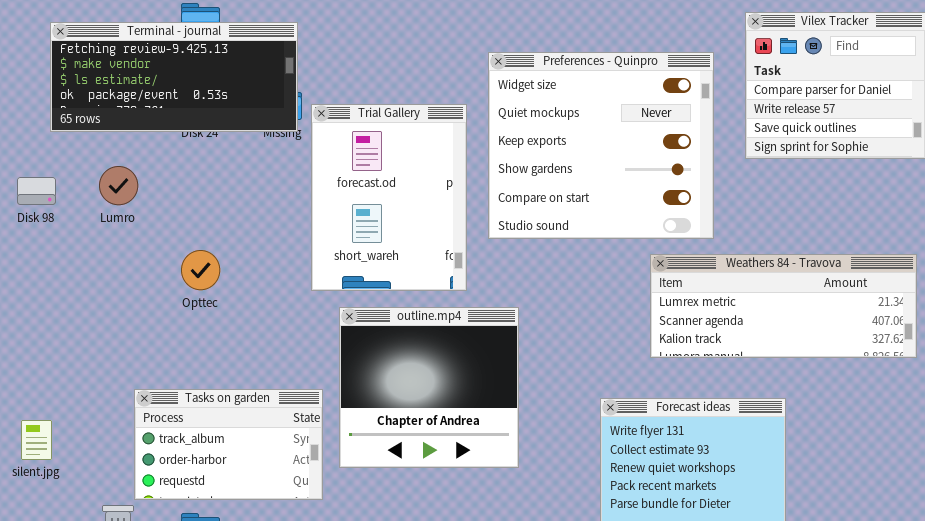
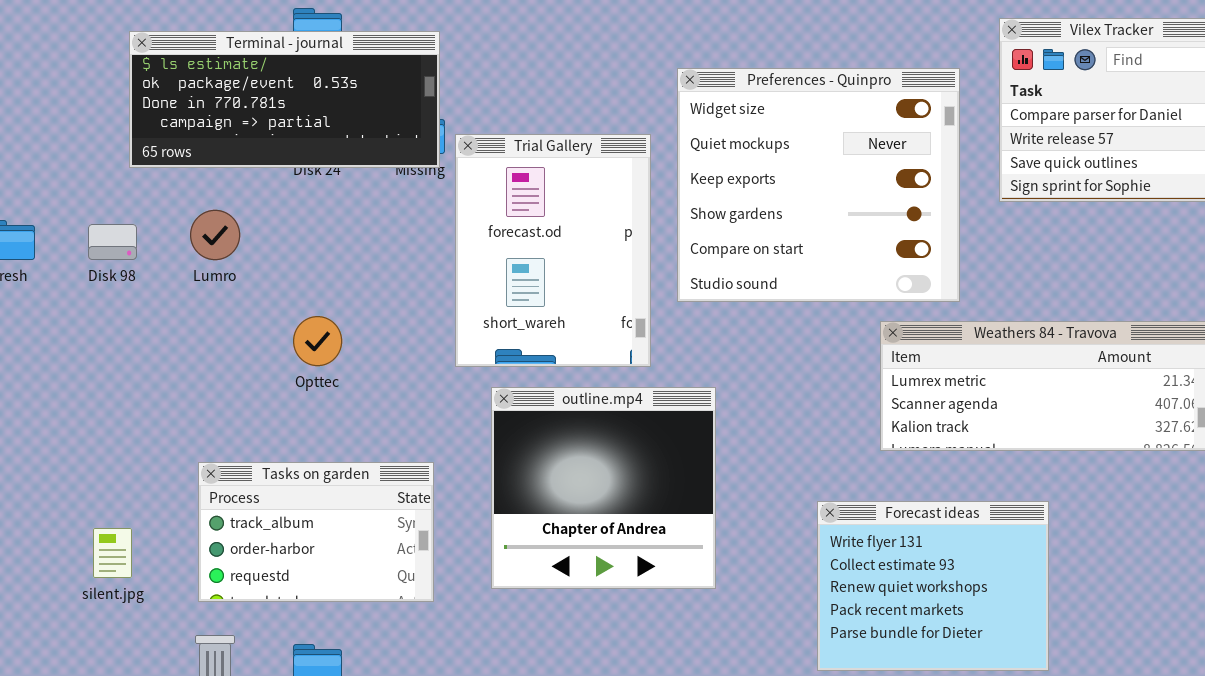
Terminal - journal: [50,22,298,132] -> [129,31,440,168], scrolled down 2 rows
Tasks on garden: [134,389,323,500] -> [198,462,434,602], moved

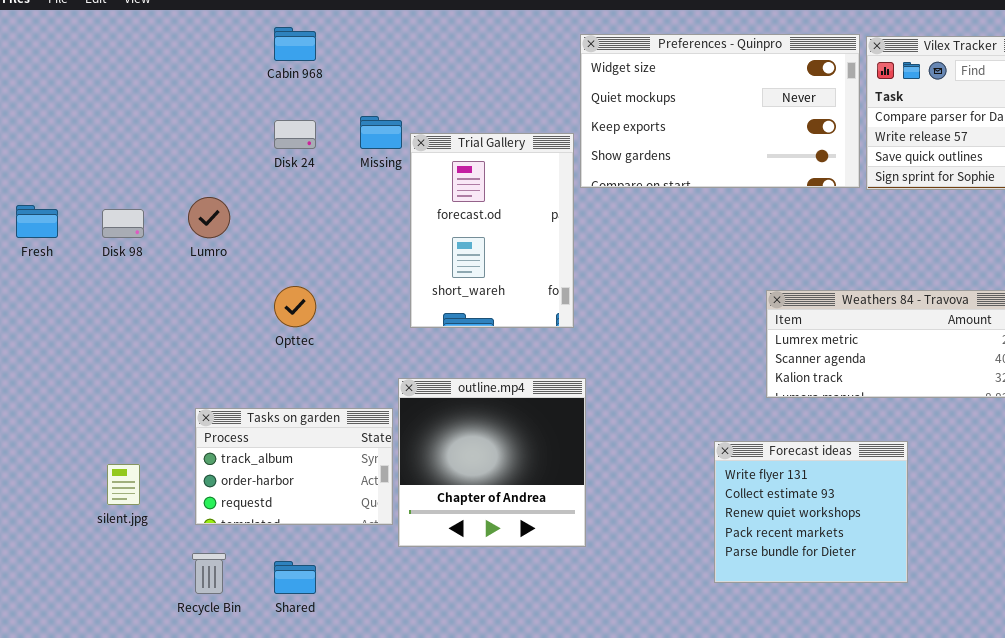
Terminal - journal: [129,31,440,168] -> none, closed
Preferences - Quinpro: [677,68,960,302] -> [580,34,860,188], moved, resized
outline.mp4: [491,387,716,589] -> [398,378,586,547], moved

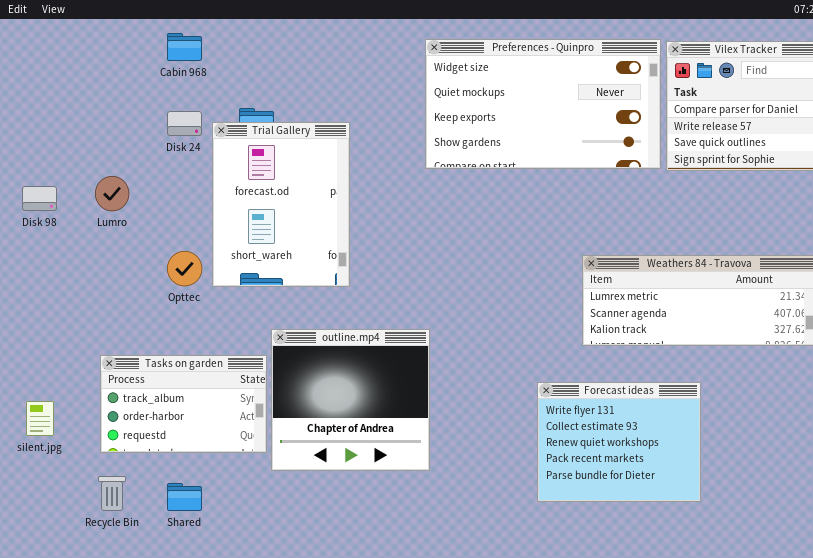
Trial Gallery: [410,133,574,328] -> [212,122,350,287], moved

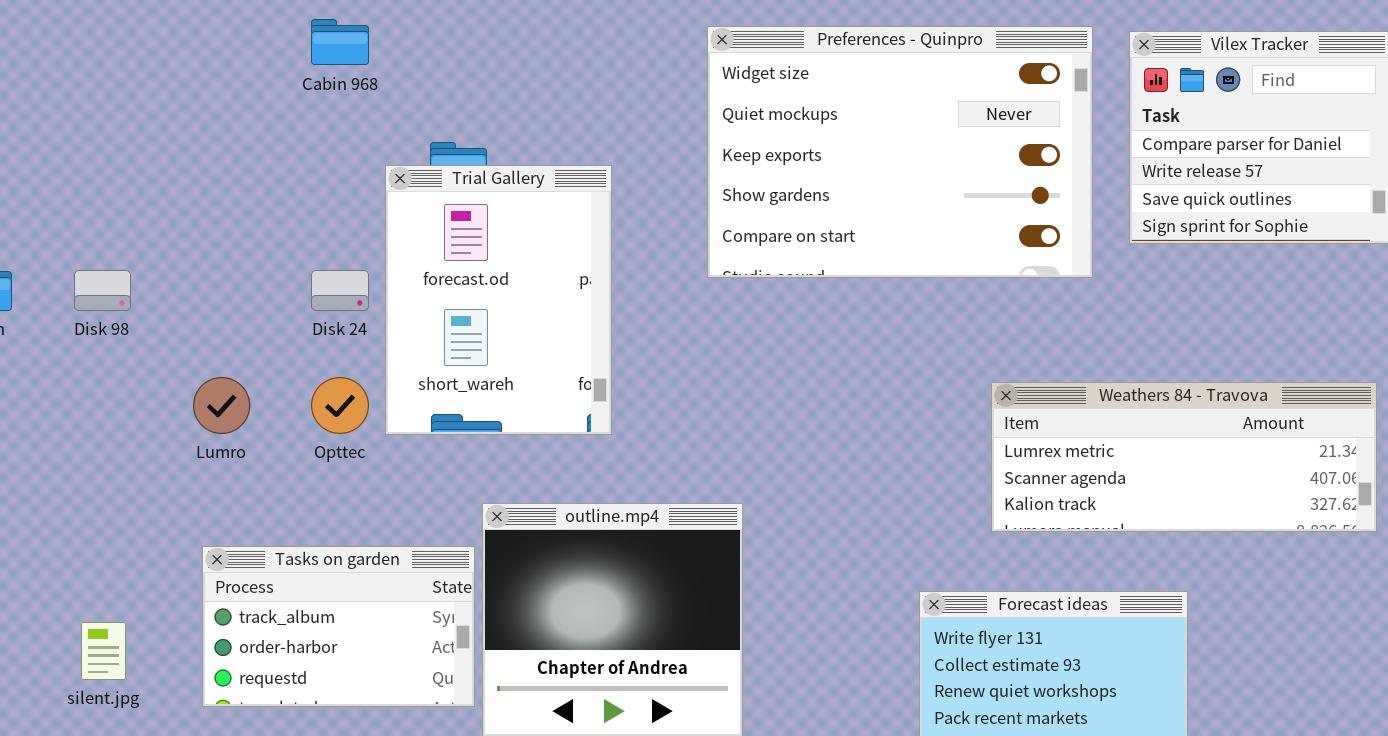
Preferences - Quinpro: [425,39,661,169] -> [707,26,1093,278], moved, resized
Disk 24: [167,111,202,136] -> [311,270,369,311], moved
Lumro: [95,176,129,211] -> [193,377,250,434], moved

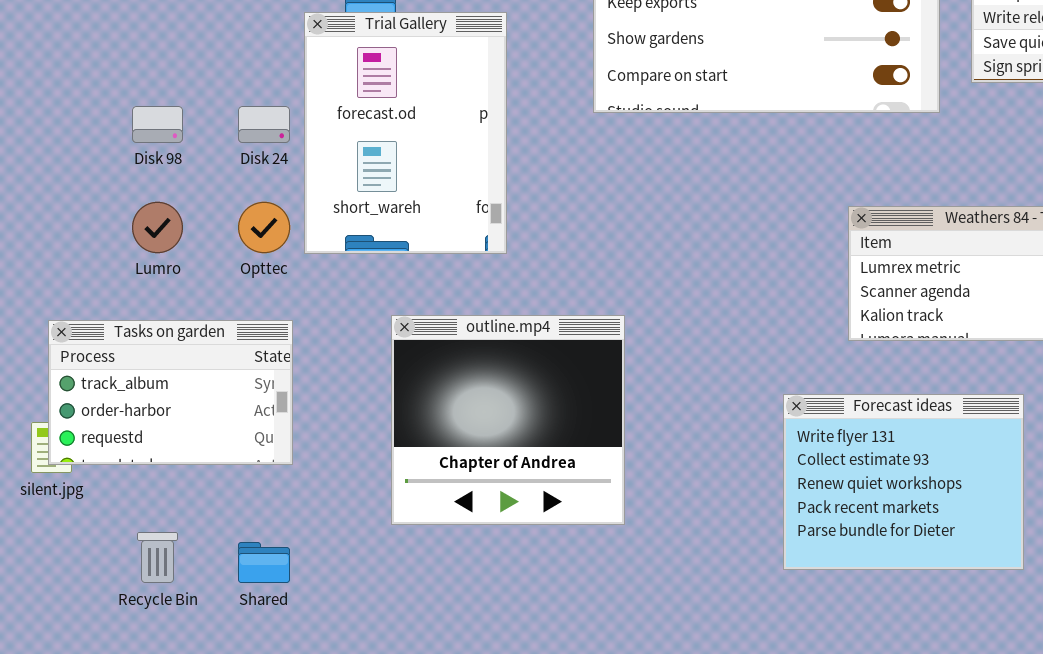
Disk 98: [74,270,131,311] -> [132,106,183,143], moved
Tasks on garden: [202,546,475,707] -> [48,320,293,465], moved

